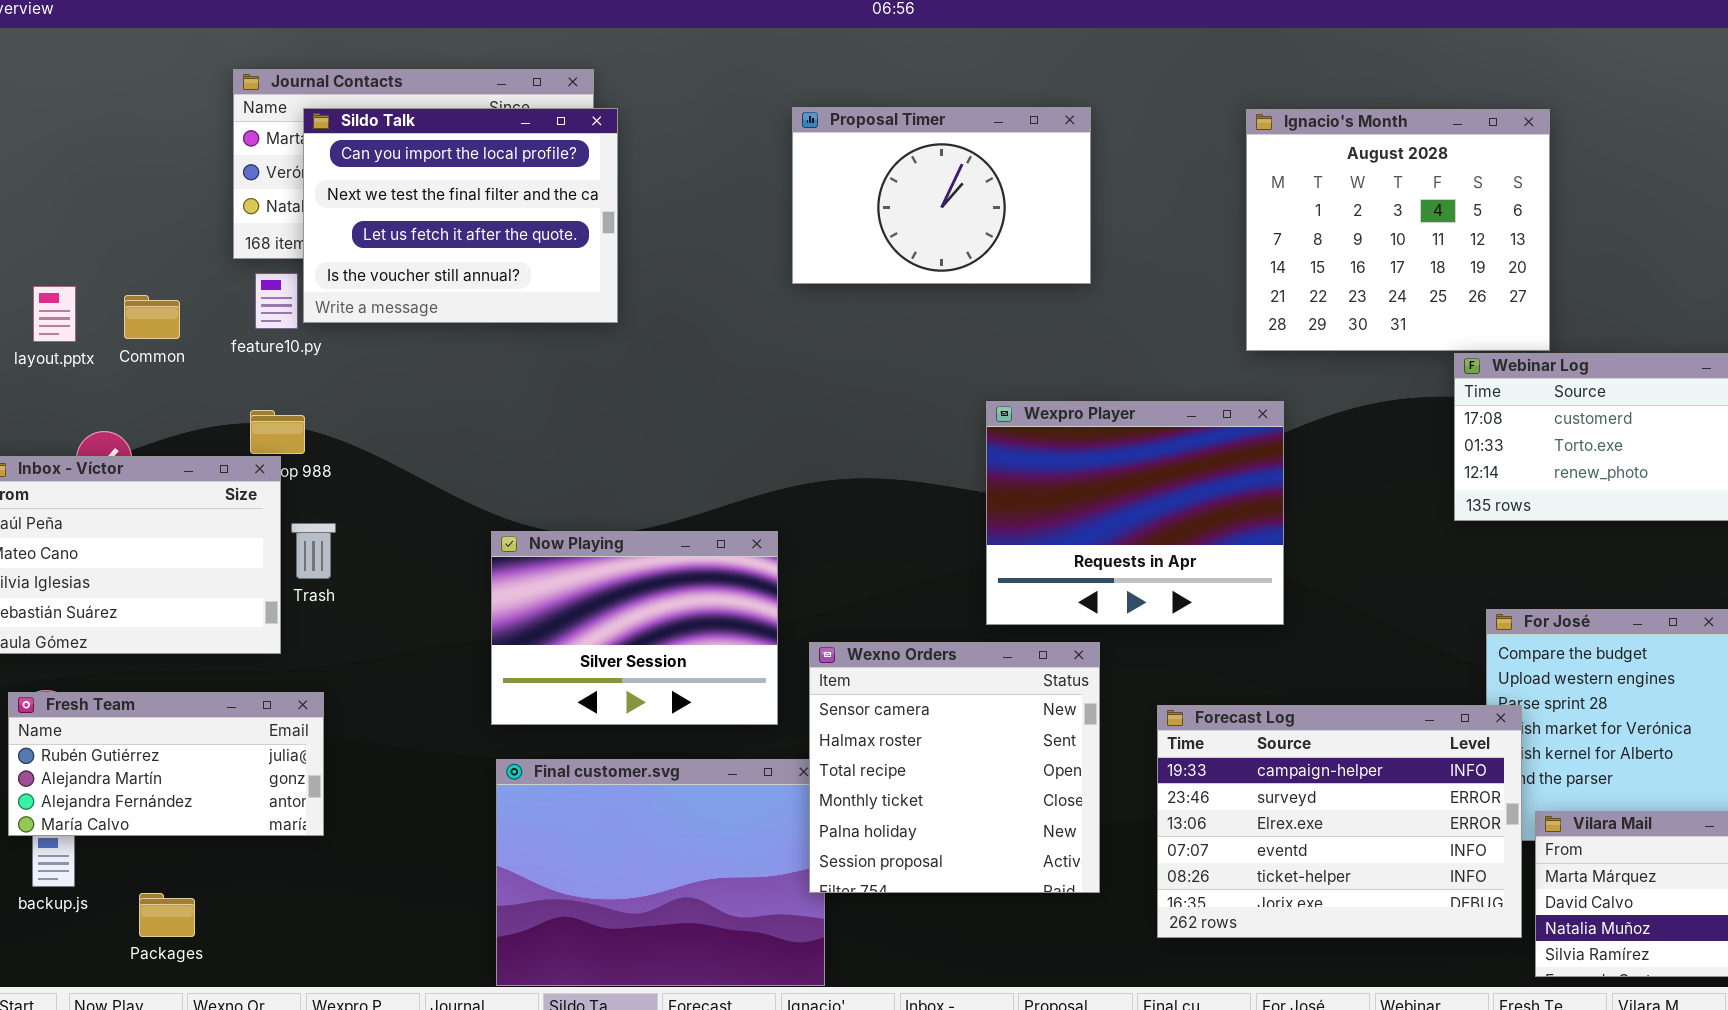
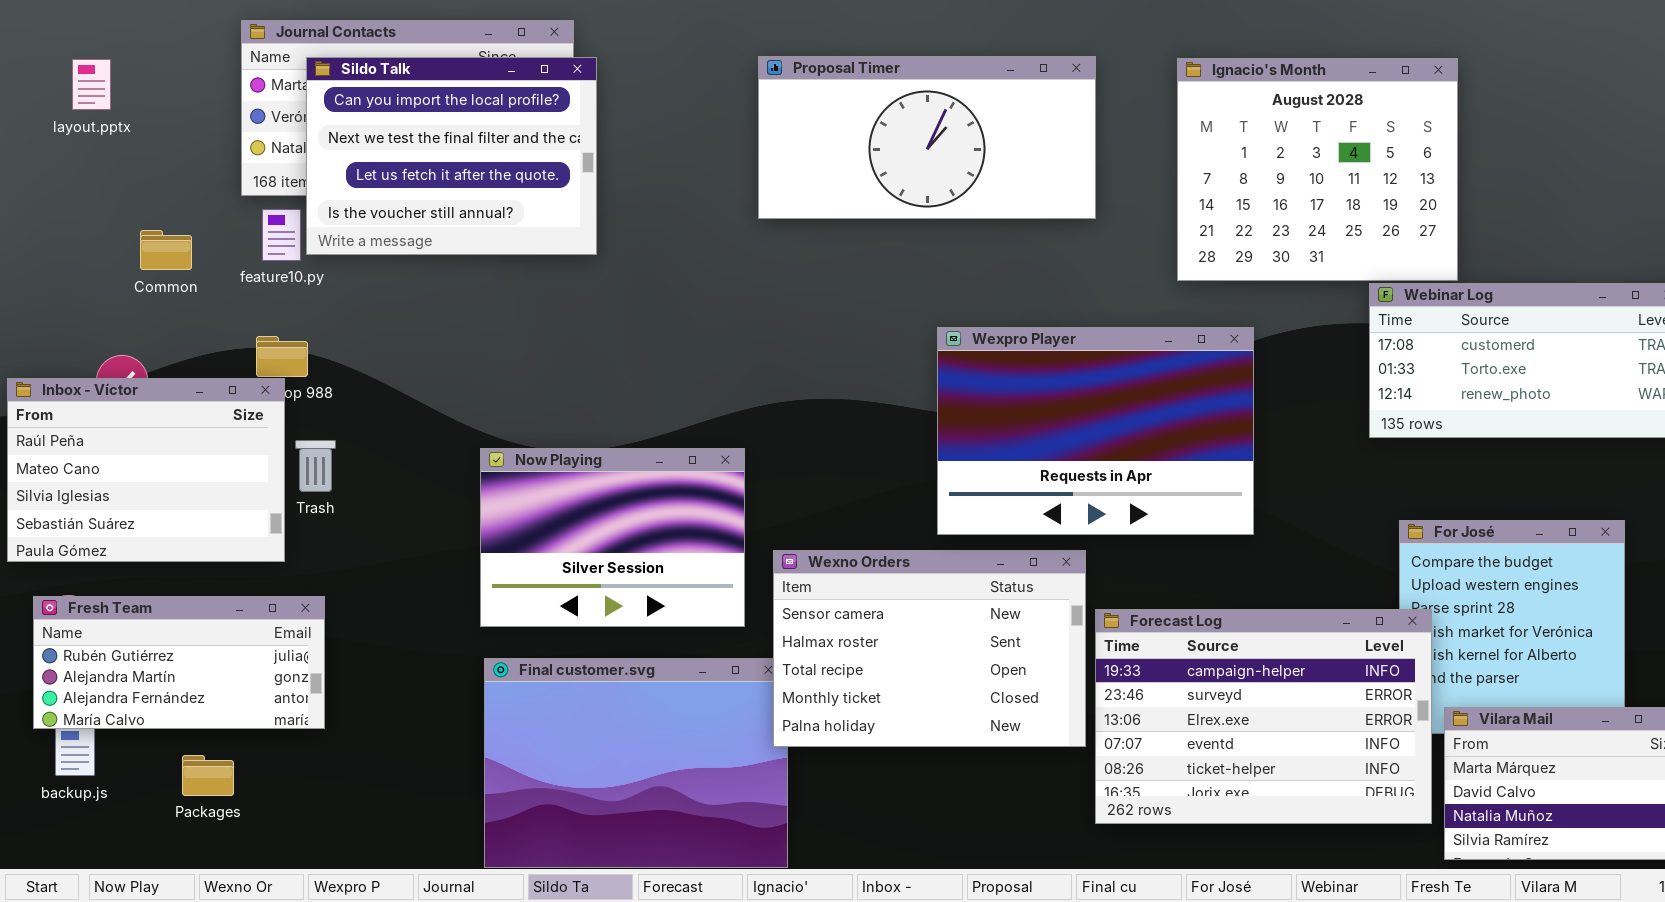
Proposal Timer: [792,107,1091,284] -> [758,56,1096,219], resized
layout.pptx: [33,286,76,342] -> [72,59,111,110], moved
Wexpro Player: [986,401,1284,625] -> [937,327,1254,535], resized
Wexno Orders: [809,642,1100,893] -> [773,550,1086,747], resized
Packages: [139,893,195,937] -> [182,755,234,796], moved

